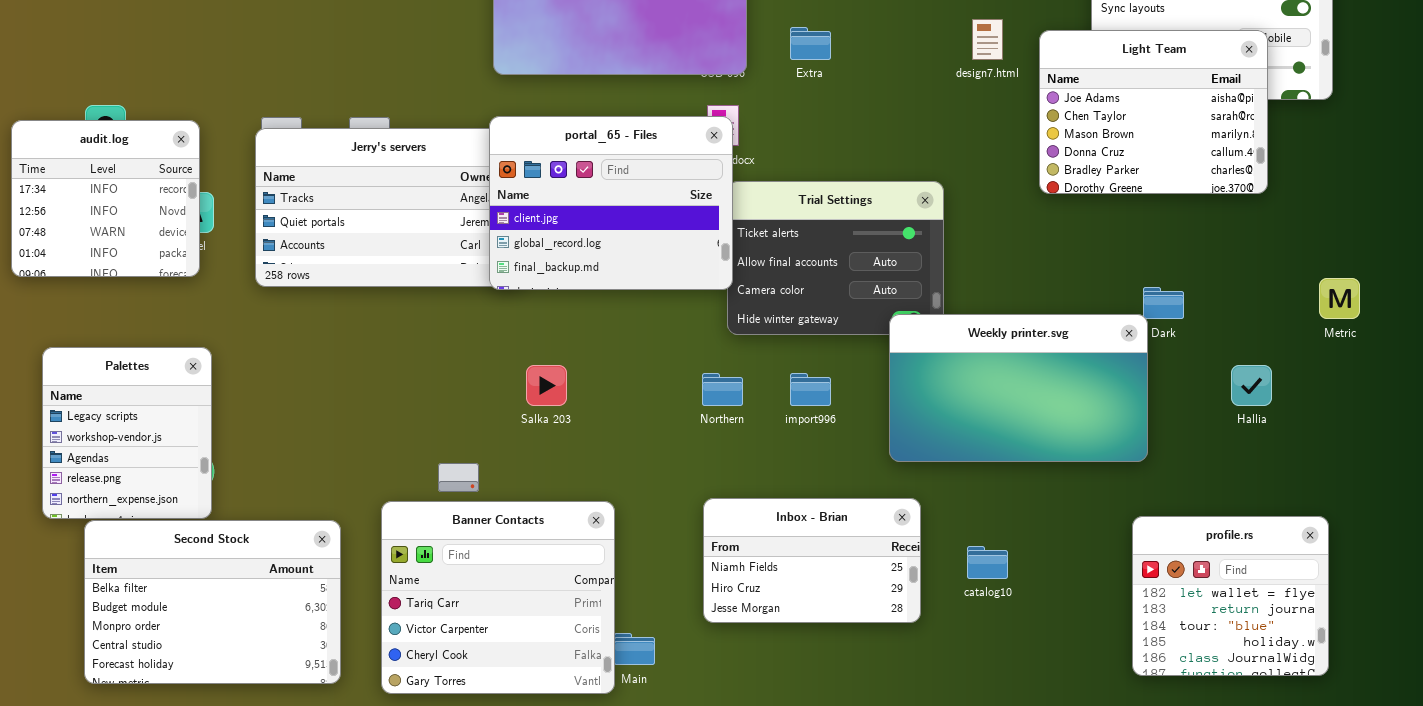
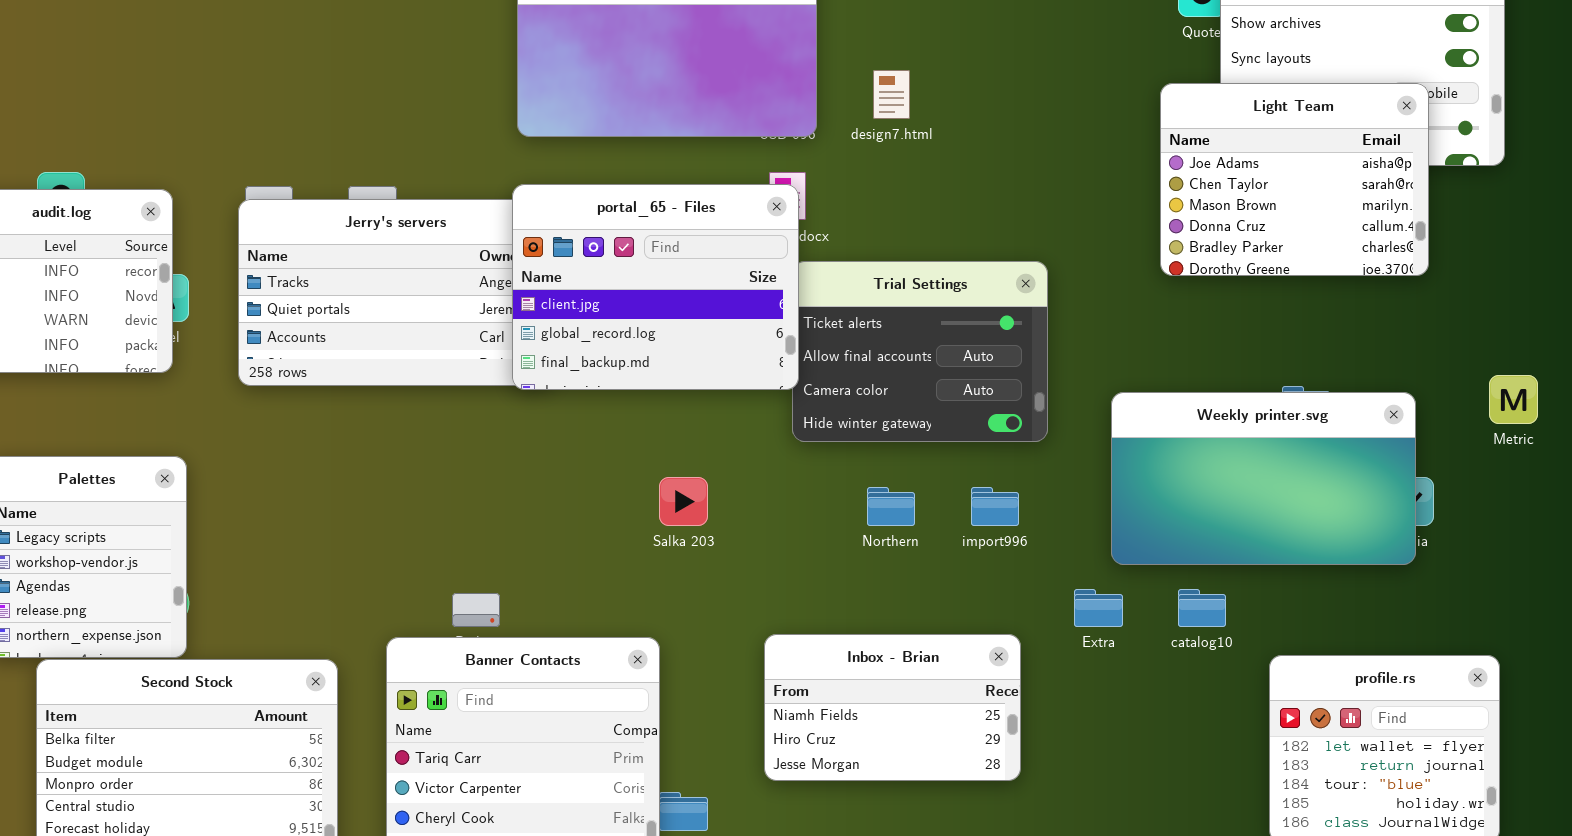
design7.html: [972,19,1003,60] -> [873,70,910,119], moved
Extra: [790,27,831,60] -> [1074,589,1123,627], moved
Weekly printer.svg: [889,314,1148,462] -> [1111,392,1416,565], moved
Salka 203: [526,365,567,406] -> [659,477,708,526], moved
Northern: [702,373,743,406] -> [867,487,915,526], moved
import996: [790,373,831,406] -> [971,487,1019,526], moved
catalog10: [967,546,1008,579] -> [1178,589,1226,627], moved

